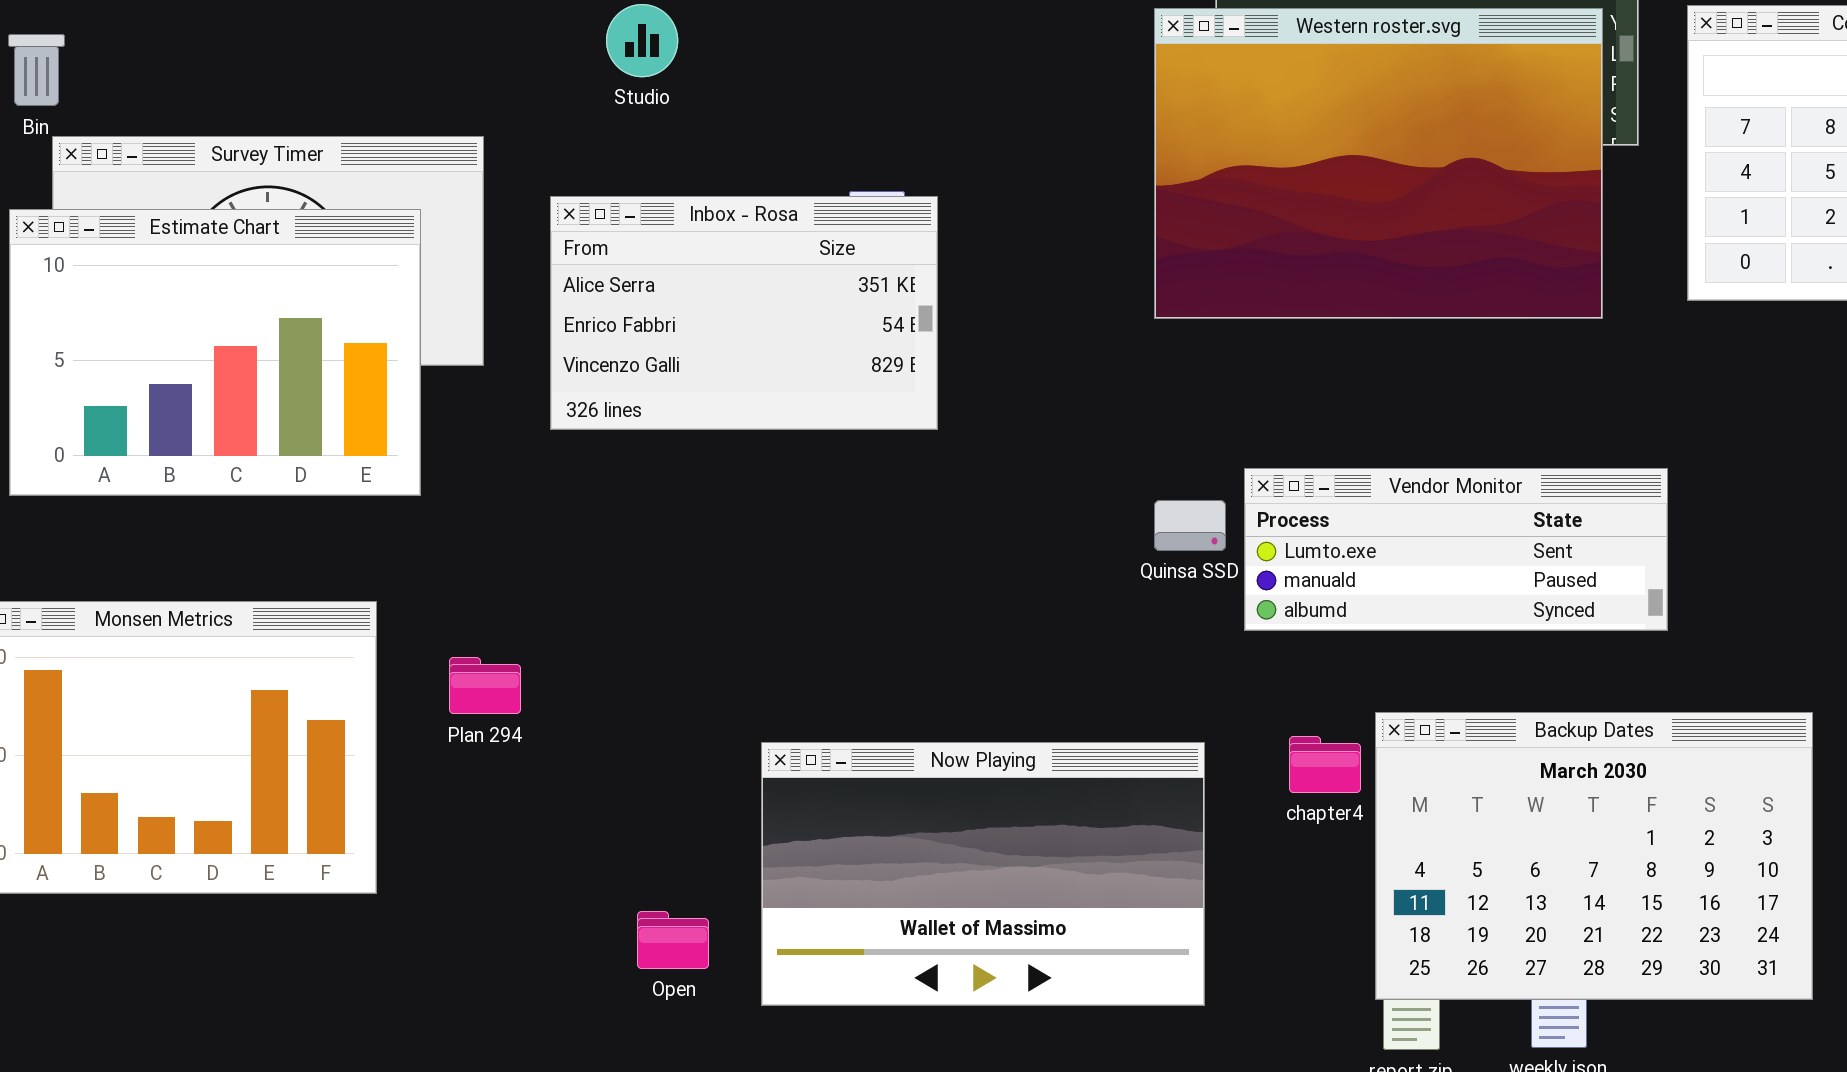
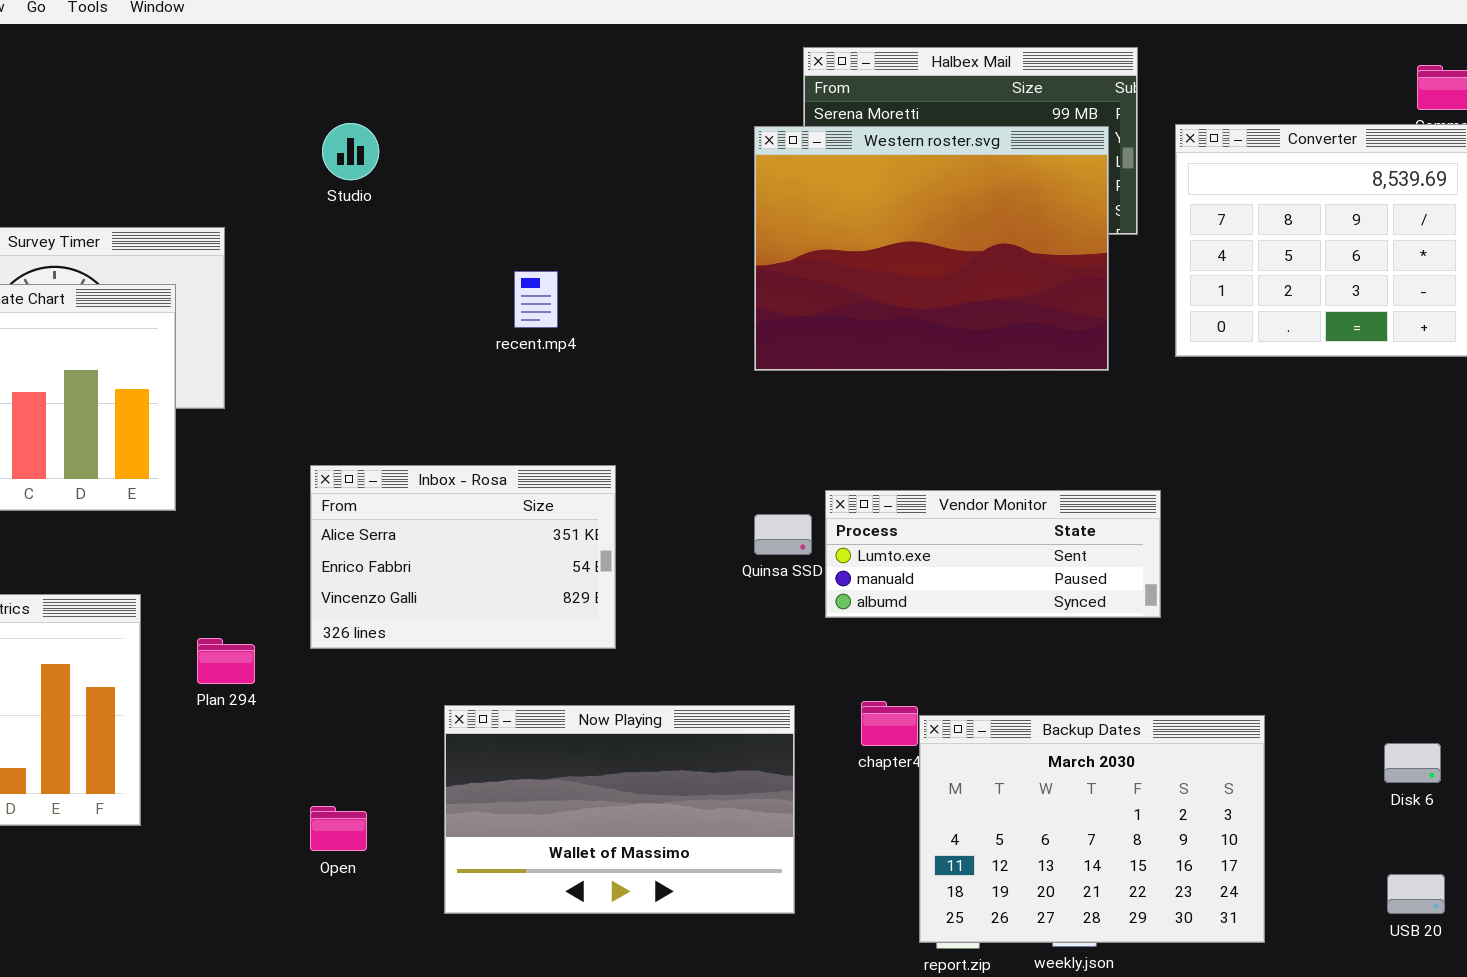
Inbox - Rosa: [550,196,938,430] -> [310,465,616,649], moved
Backup Dates: [1375,712,1813,1000] -> [919,715,1265,943], moved
Open: [637,911,709,969] -> [310,806,367,851], moved

